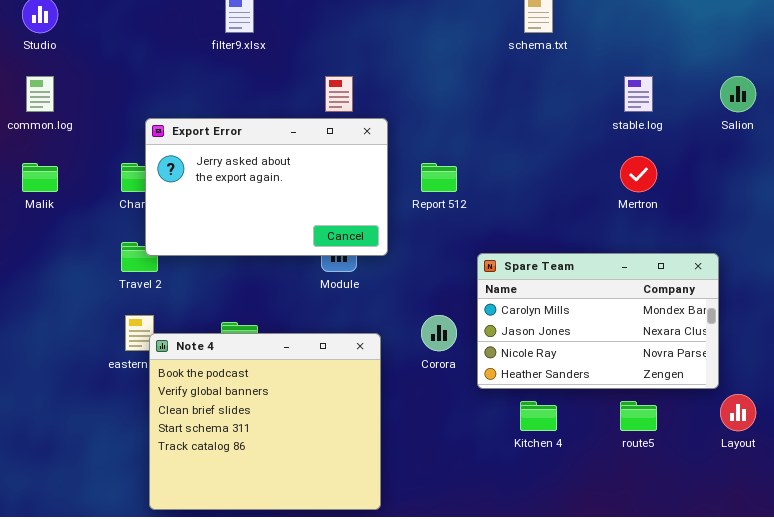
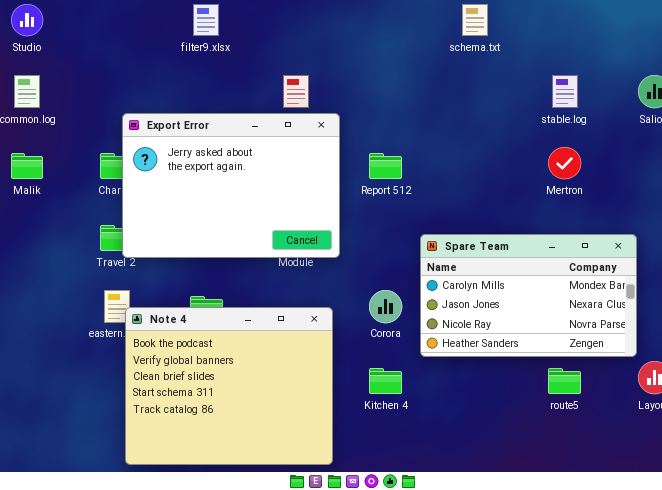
Export Error: [145,118,388,256] -> [122,113,340,258], resized
Kitchen 4: [520,401,557,431] -> [369,368,402,394], moved

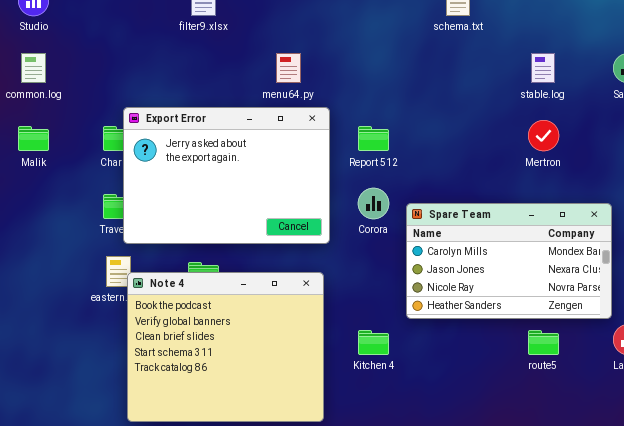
Export Error: [122,113,340,258] -> [123,107,330,244], moved
Corora: [369,290,402,323] -> [358,188,389,219], moved

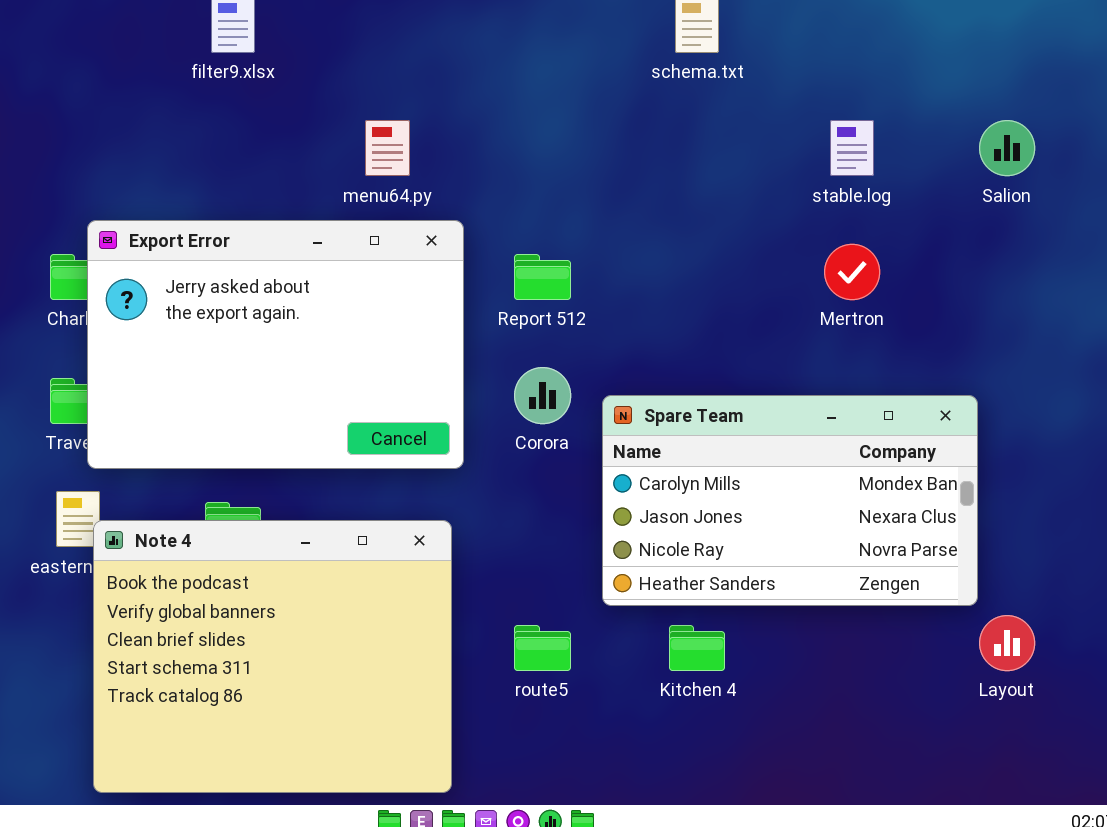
Kitchen 4: [358,330,389,355] -> [669,625,725,671], moved
route5: [528,330,559,355] -> [514,625,571,671], moved

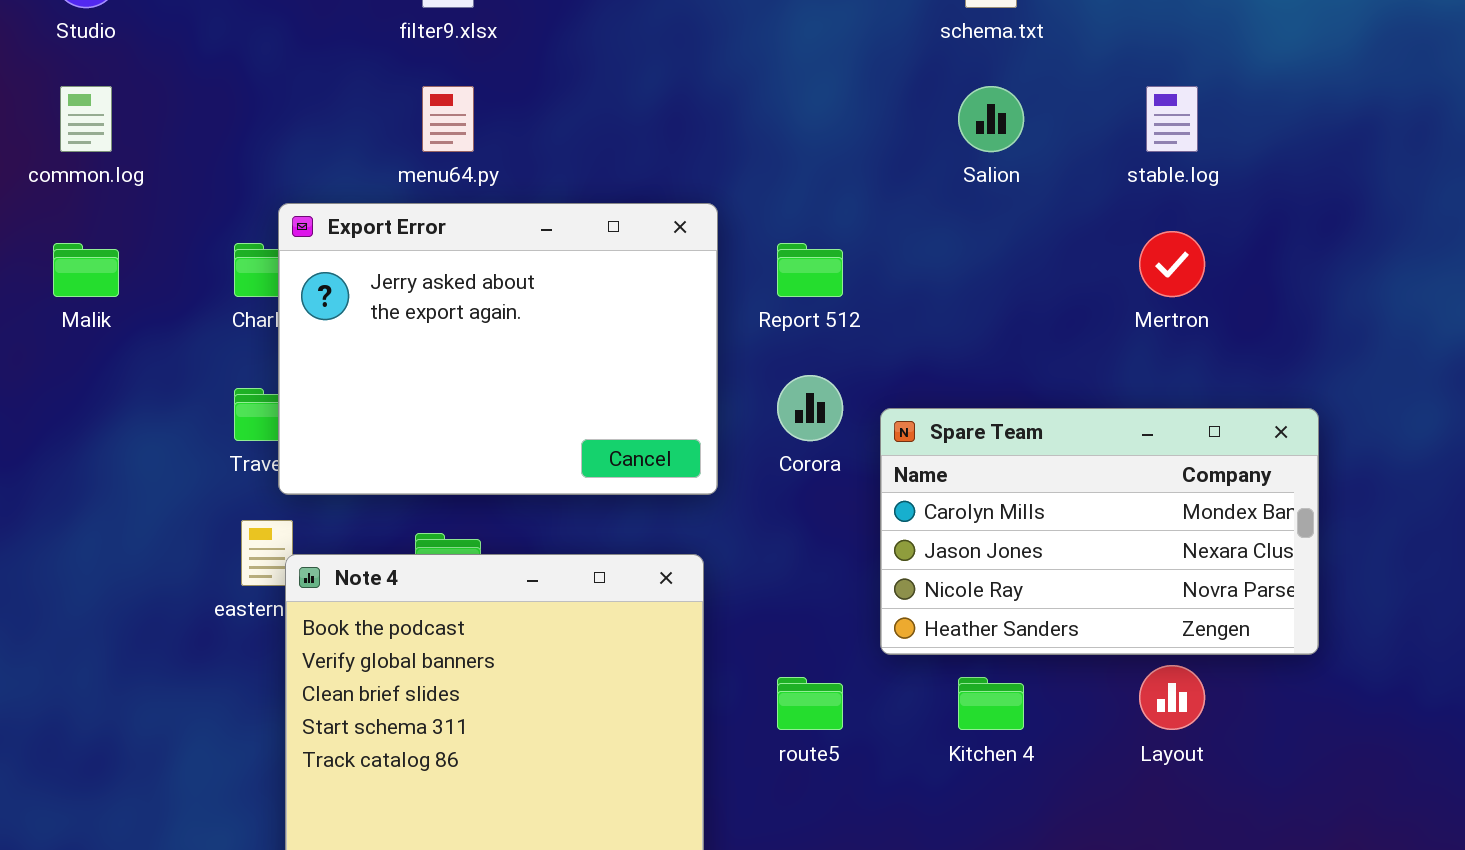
menu64.py: [365,120,410,176] -> [422,86,474,152], moved
Salion: [979,120,1035,176] -> [958,86,1024,152], moved
Layout: [979,615,1035,671] -> [1139,665,1205,730], moved

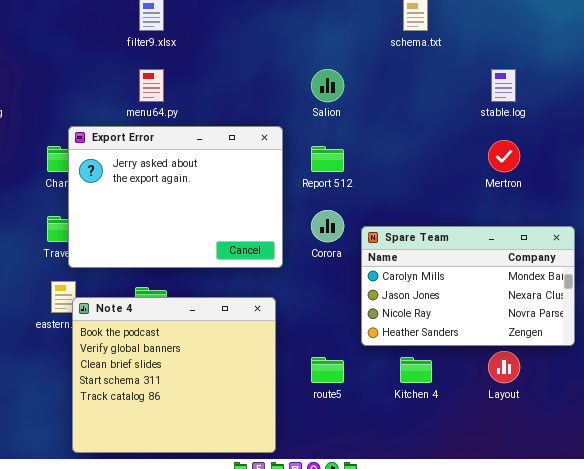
Salion: [958,86,1024,152] -> [311,69,344,102], moved

